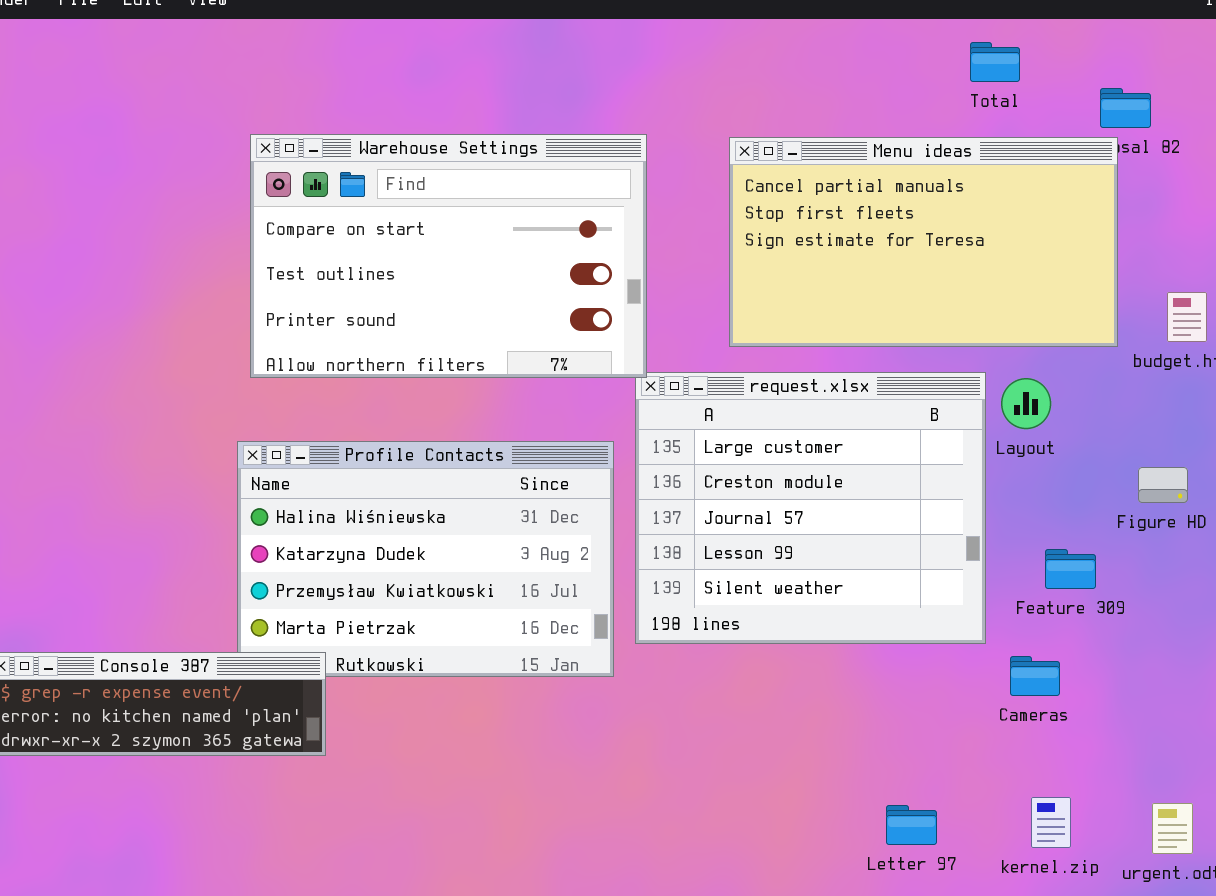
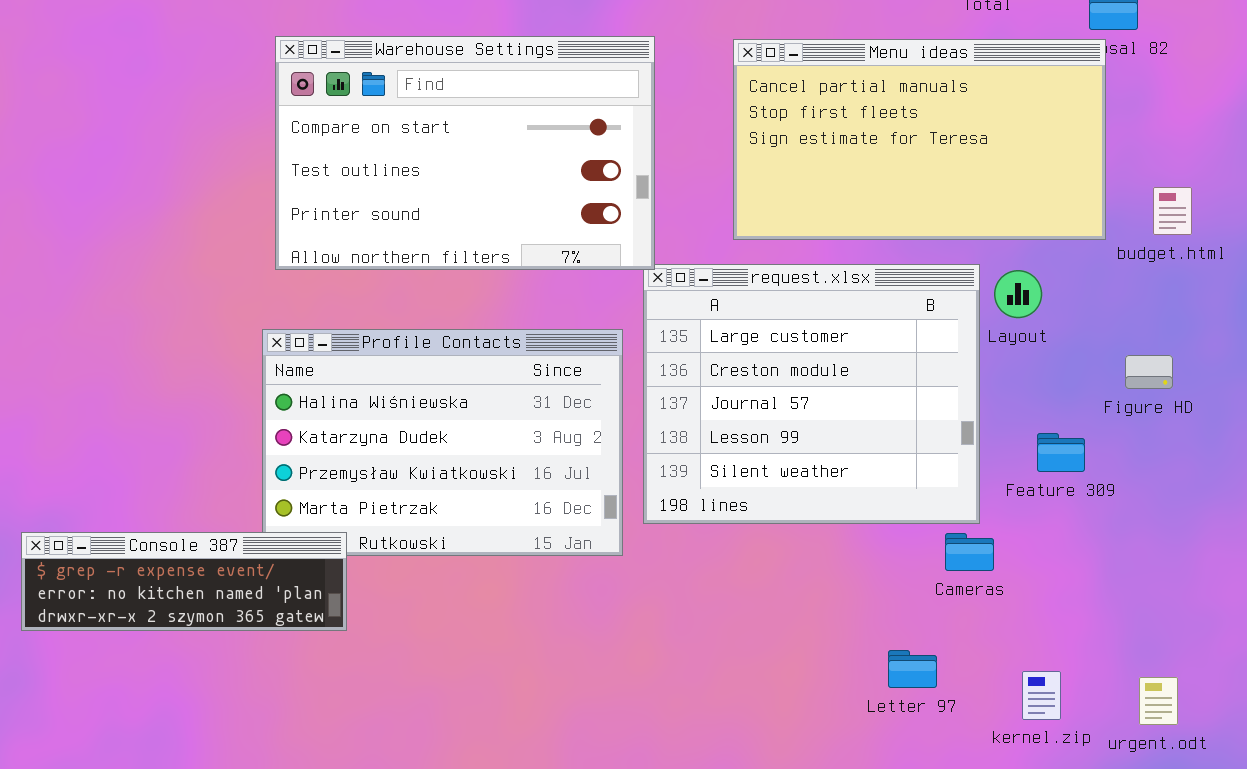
Cameras: [1010,656,1060,696] -> [945,533,994,571], moved
Letter 97: [886,805,937,845] -> [888,650,937,688], moved

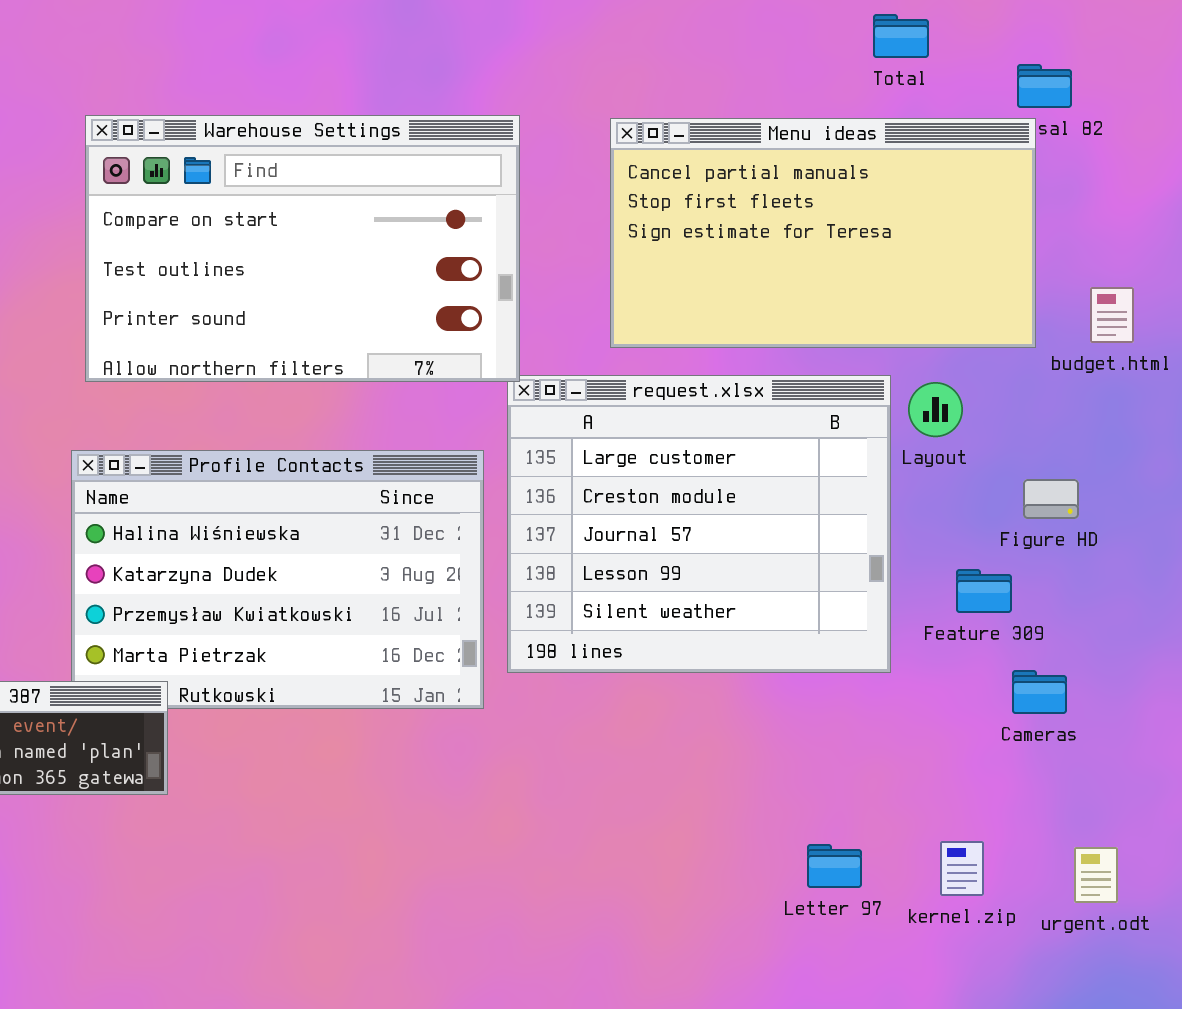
Figure HD: [1125,355,1173,389] -> [1023,479,1079,519], moved
Cameras: [945,533,994,571] -> [1012,670,1067,714], moved
Letter 97: [888,650,937,688] -> [807,844,862,888], moved

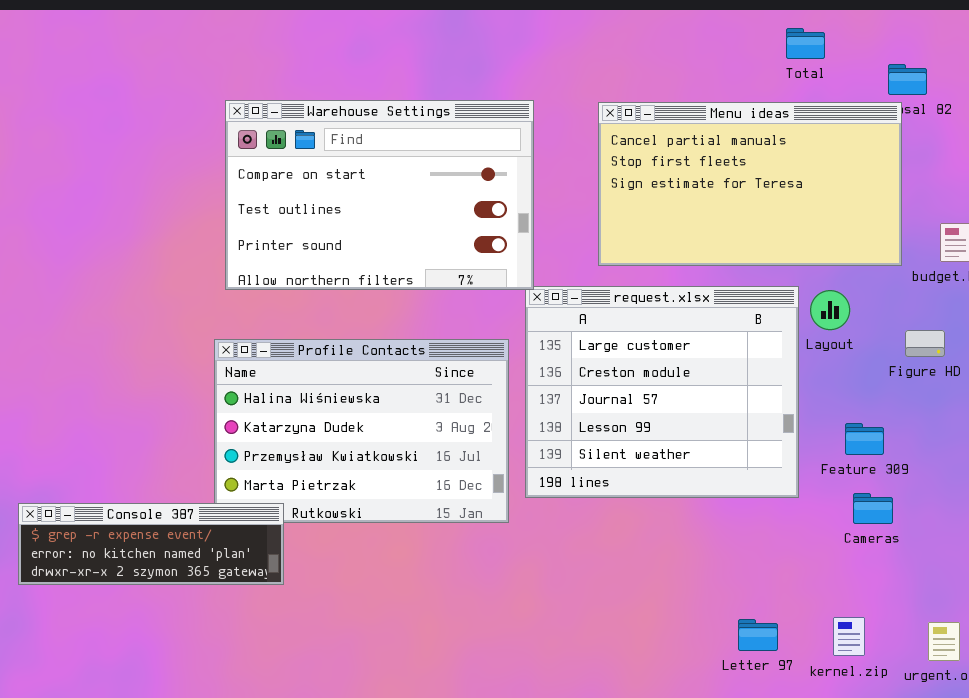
Figure HD: [1023,479,1079,519] -> [905,330,945,357], moved
Cameras: [1012,670,1067,714] -> [853,493,893,524], moved

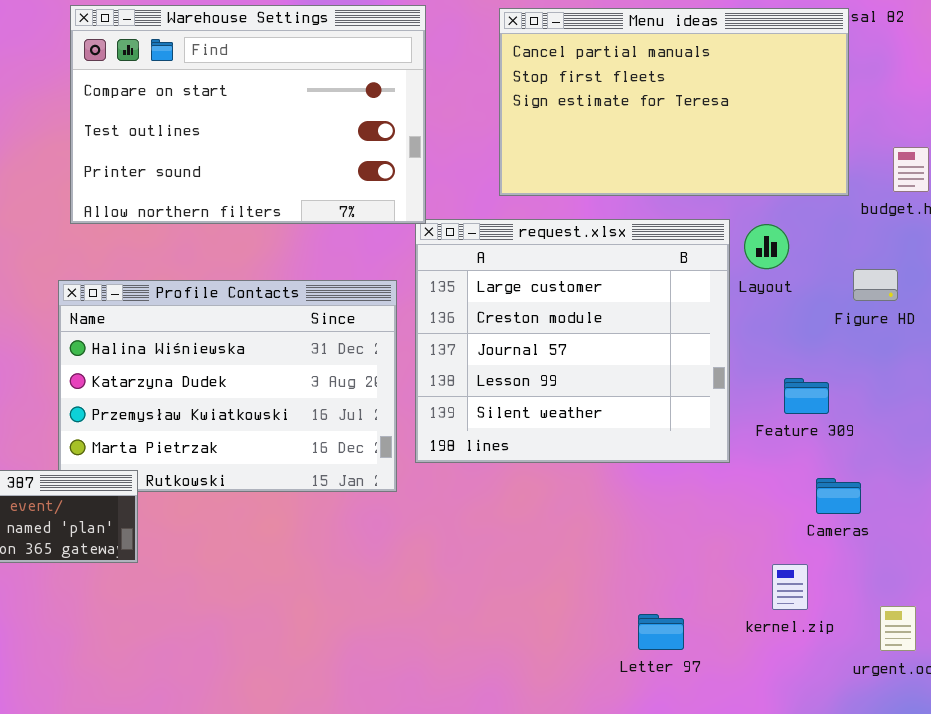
Cameras: [853,493,893,524] -> [816,478,861,514], moved
kernel.zip: [833,617,865,656] -> [772,564,808,610], moved
Letter 97: [738,619,778,651] -> [638,614,684,650], moved

